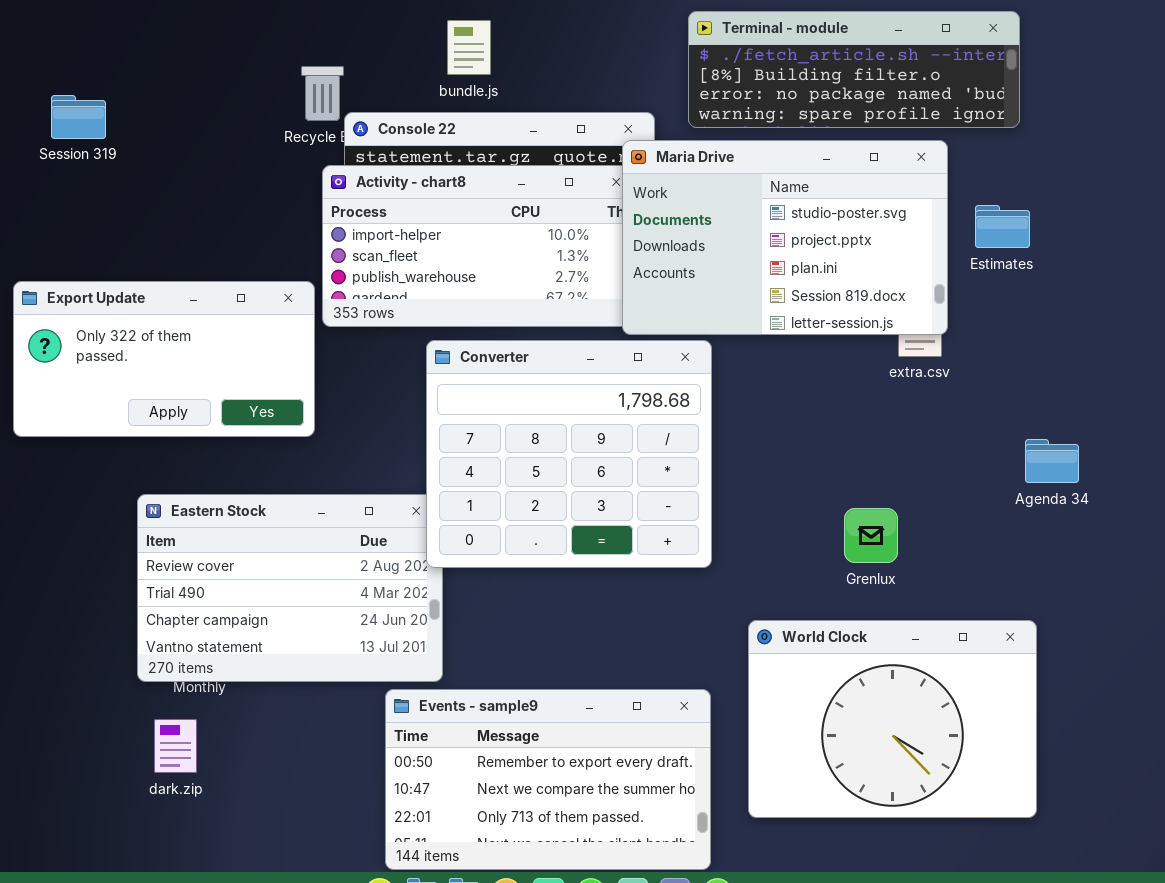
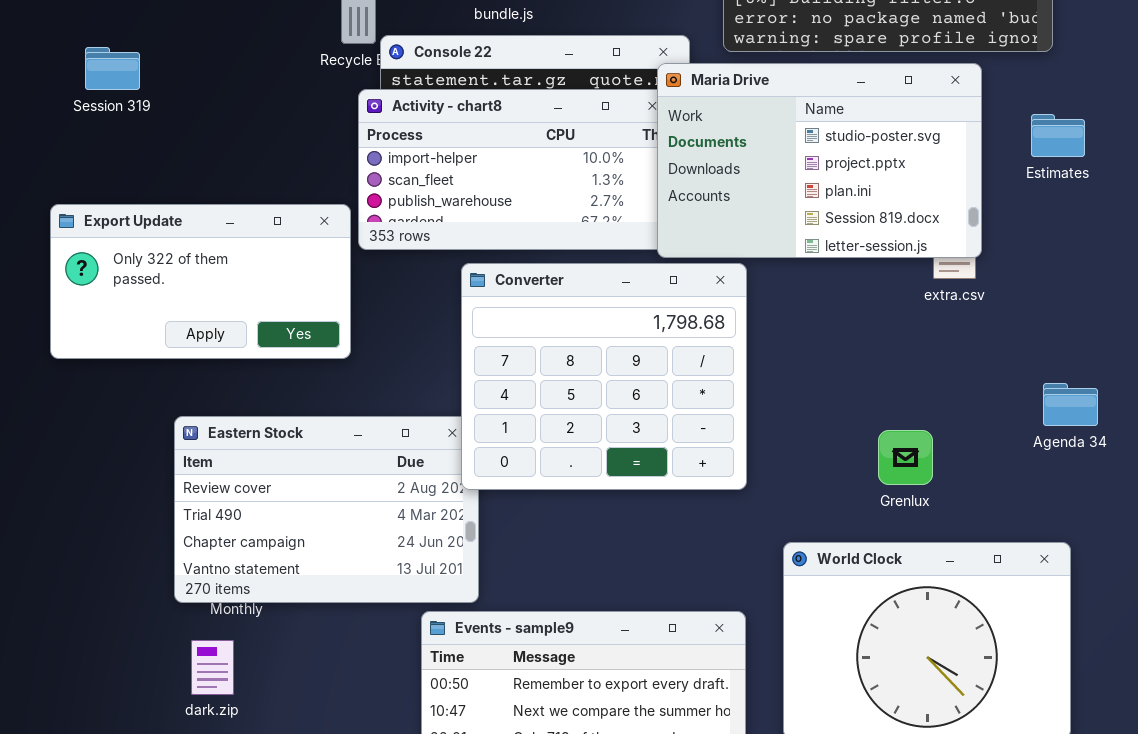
Session 319: [51,95,106,139] -> [85,47,140,90], moved
Estimates: [975,205,1030,248] -> [1031,114,1085,157], moved
Agenda 34: [1025,439,1079,483] -> [1043,383,1098,426], moved

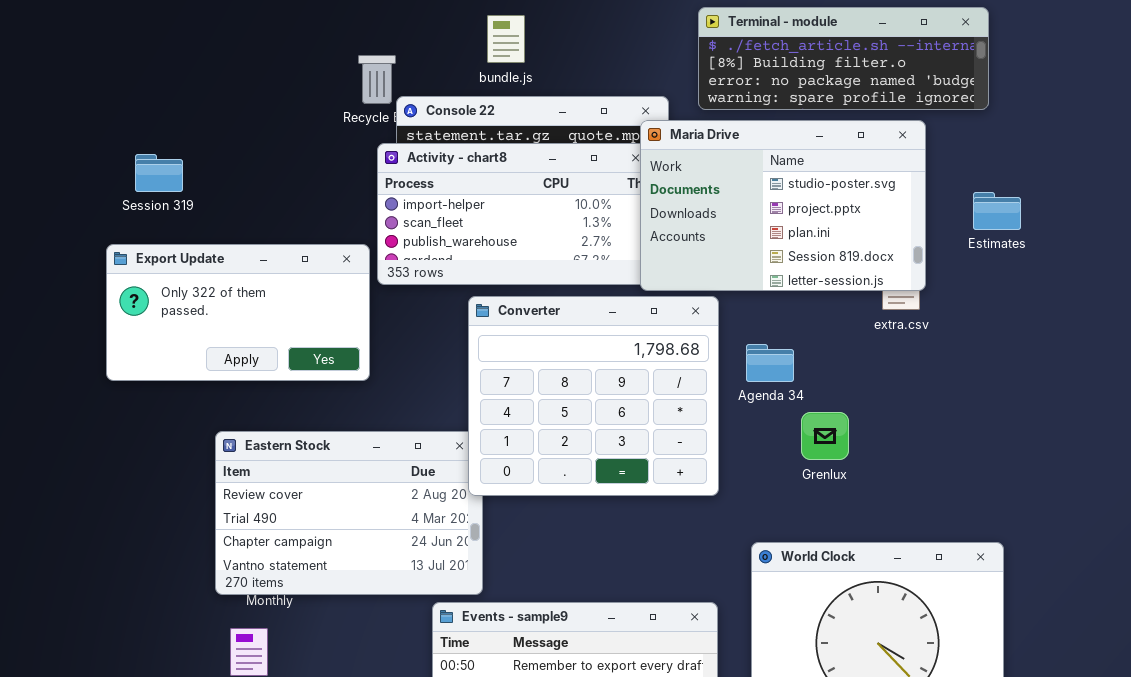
Session 319: [85,47,140,90] -> [135,154,183,192], moved
Estimates: [1031,114,1085,157] -> [973,192,1021,230], moved
Agenda 34: [1043,383,1098,426] -> [746,344,794,382], moved
Grenlux: [878,430,933,485] -> [801,412,849,460], moved

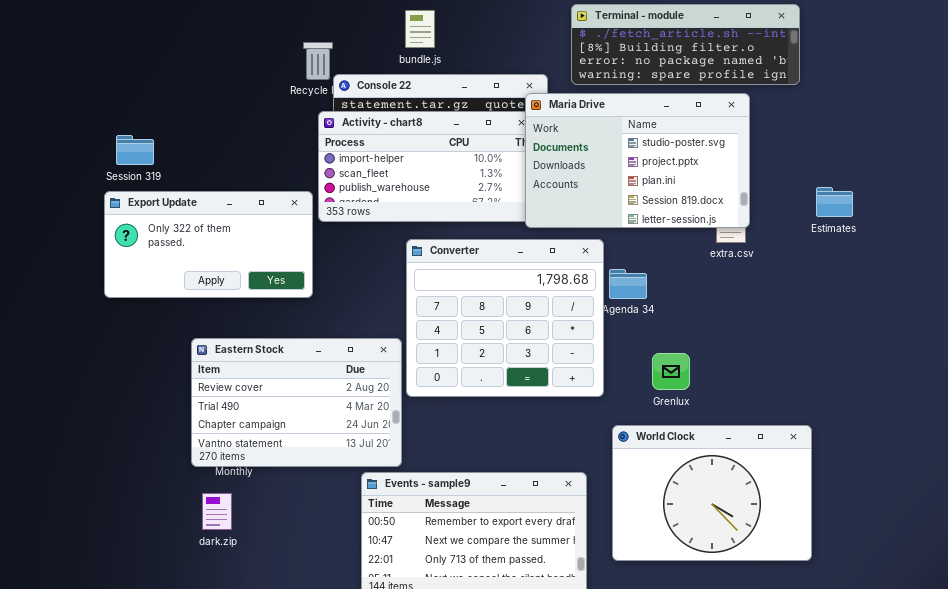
Session 319: [135,154,183,192] -> [116,135,154,165], moved
Estimates: [973,192,1021,230] -> [816,187,853,217], moved
Converter: [468,296,719,496] -> [406,239,604,397], moved
Grenlux: [801,412,849,460] -> [652,353,690,390], moved

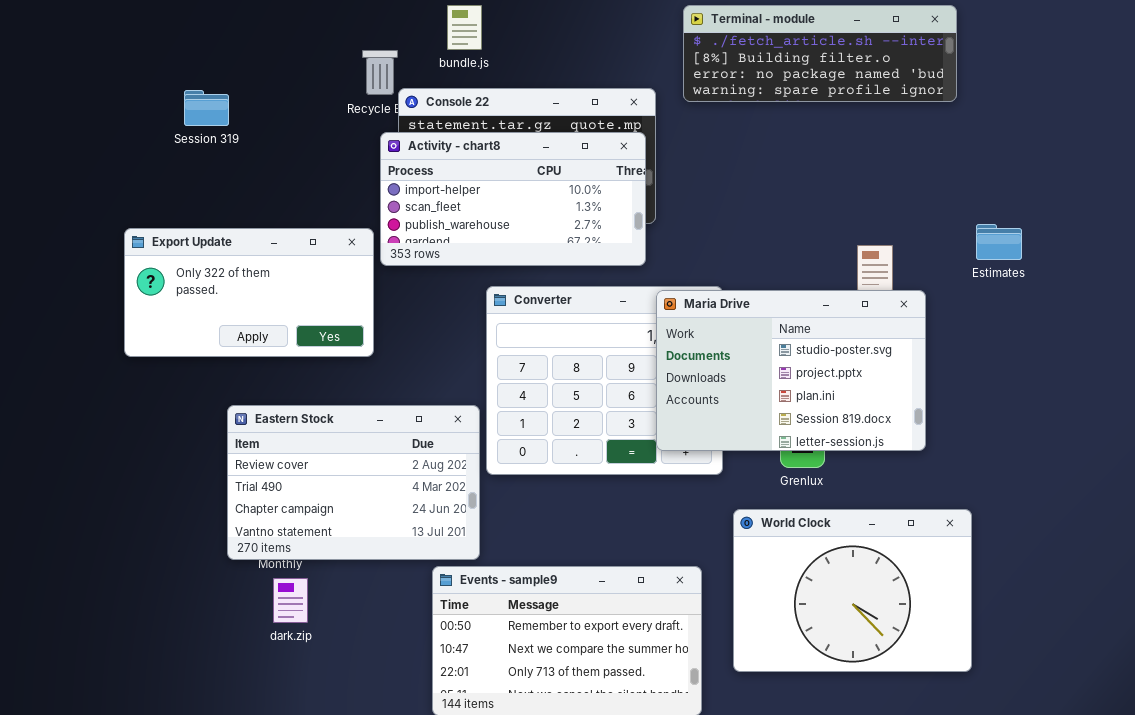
bundle.js: [405,10,435,48] -> [447,5,482,50], moved
Maria Drive: [525,93,750,228] -> [656,290,926,451], moved
Session 319: [116,135,154,165] -> [184,90,229,126], moved
dark.zip: [202,493,232,530] -> [273,578,308,623], moved

